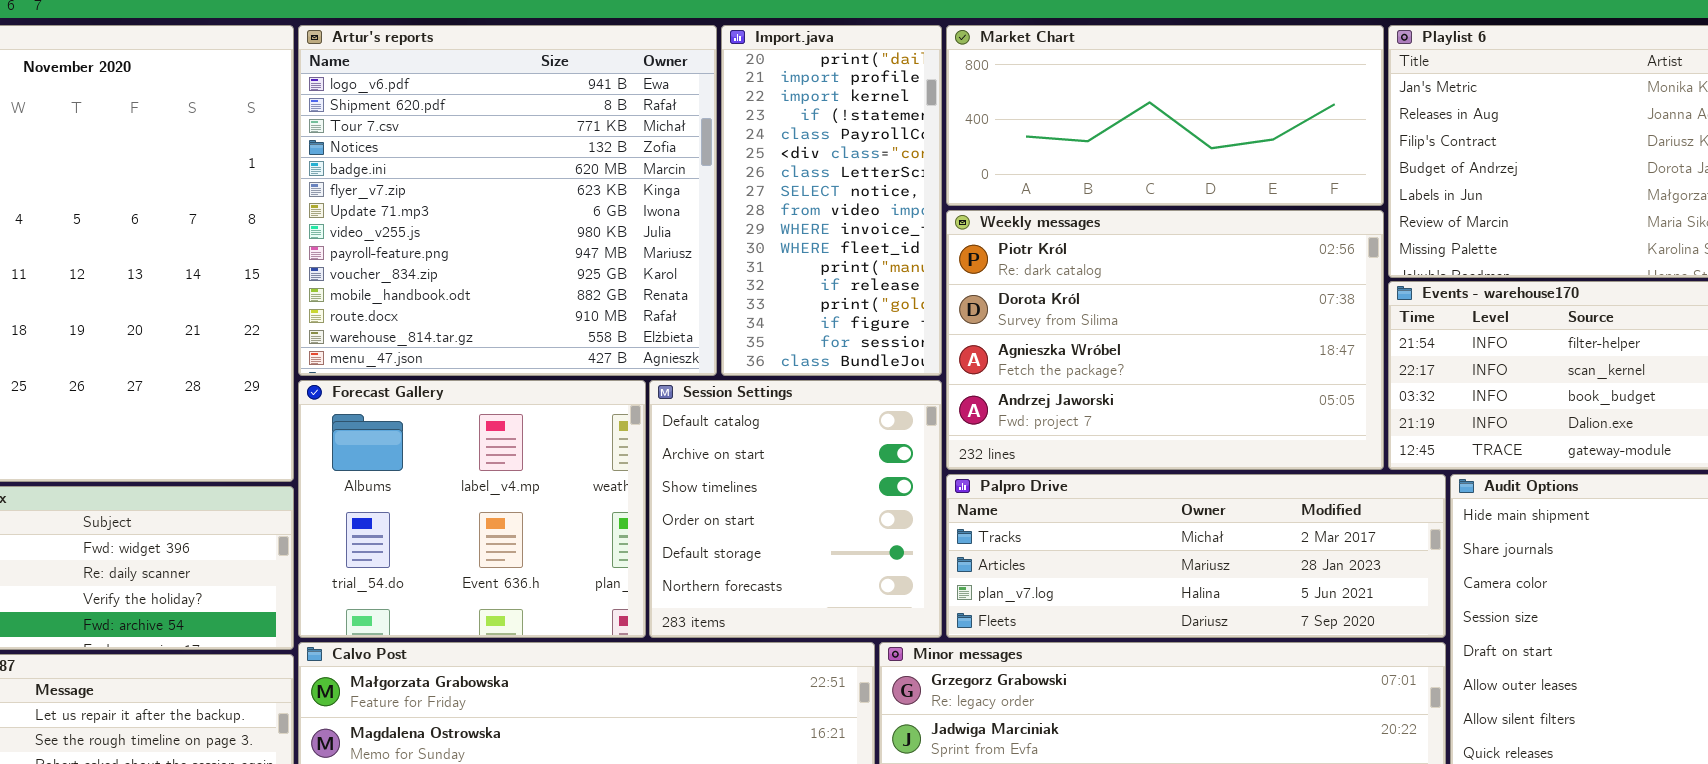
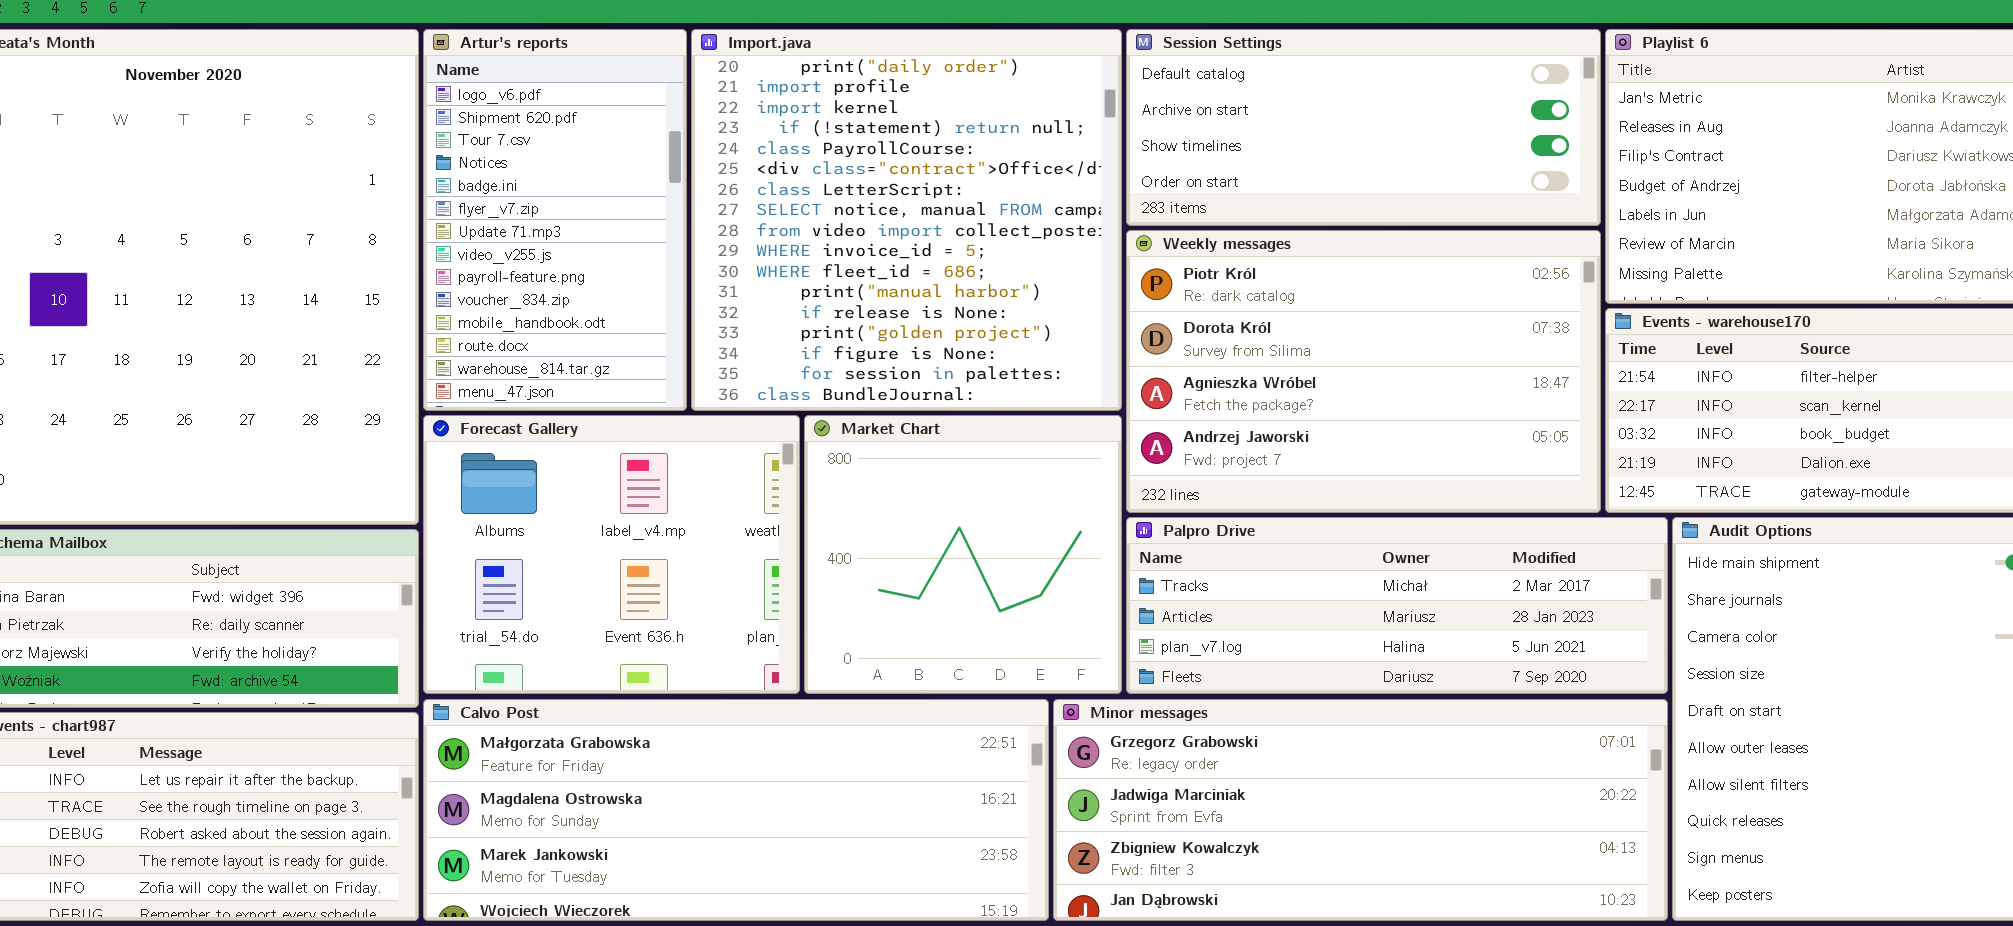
Artur's reports: [298,25,717,376] -> [423,29,687,411], resized
Import.java: [721,25,942,376] -> [691,29,1122,411], resized
Market Chart: [946,25,1384,206] -> [804,415,1122,694], moved, resized
Session Settings: [649,380,942,638] -> [1126,29,1601,226], moved, resized

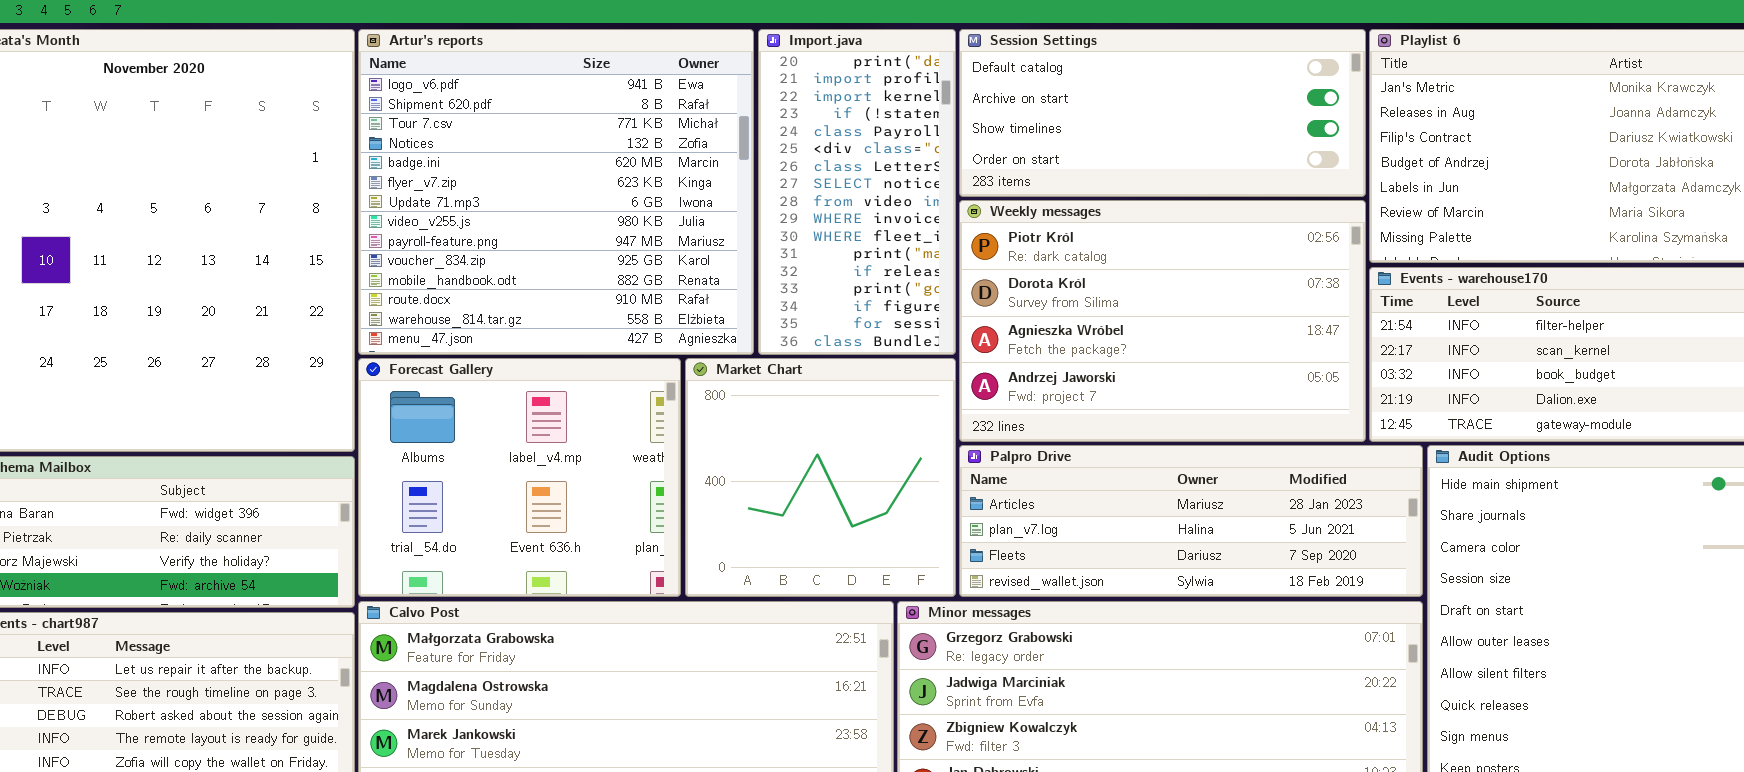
Artur's reports: [423,29,687,411] -> [358,29,754,355], resized
Import.java: [691,29,1122,411] -> [758,29,956,355], resized
Palpro Drive: [1126,517,1668,694] -> [959,445,1423,597], scrolled down 1 row

